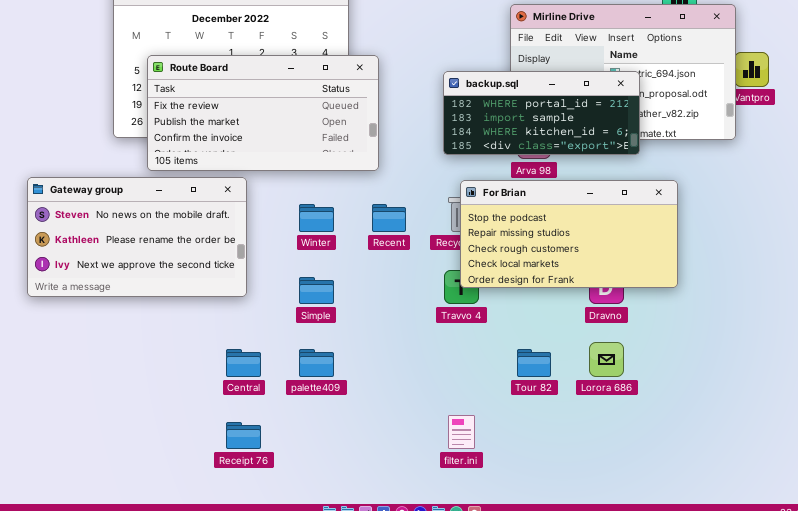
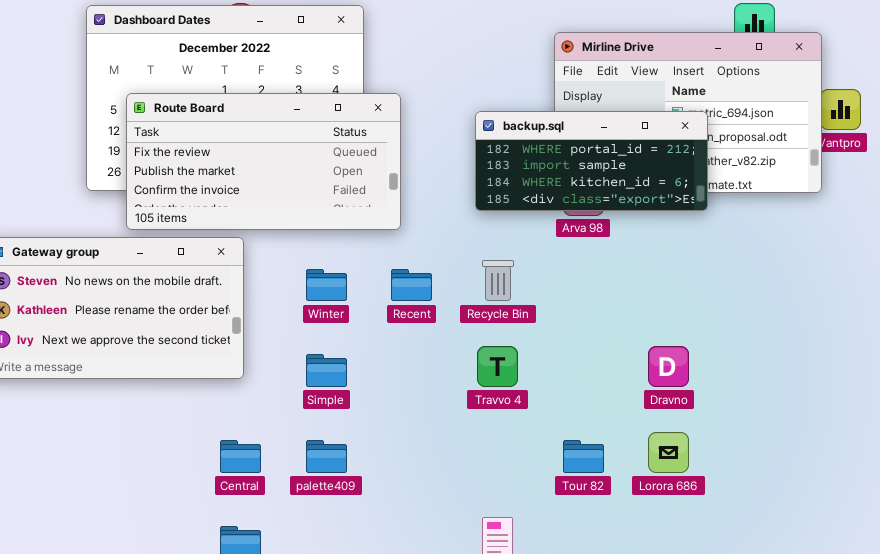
For Brian: [460,180,678,288] -> none, closed

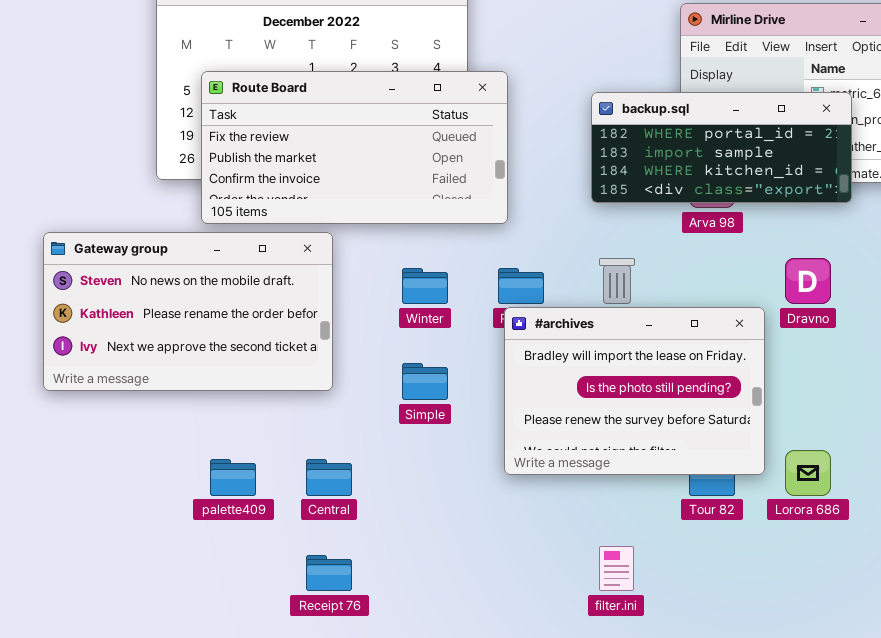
#archives: none -> [504,307,765,475], opened
Dravno: [648,346,689,387] -> [785,258,831,304], moved
palette409: [306,440,347,473] -> [210,459,256,496], moved

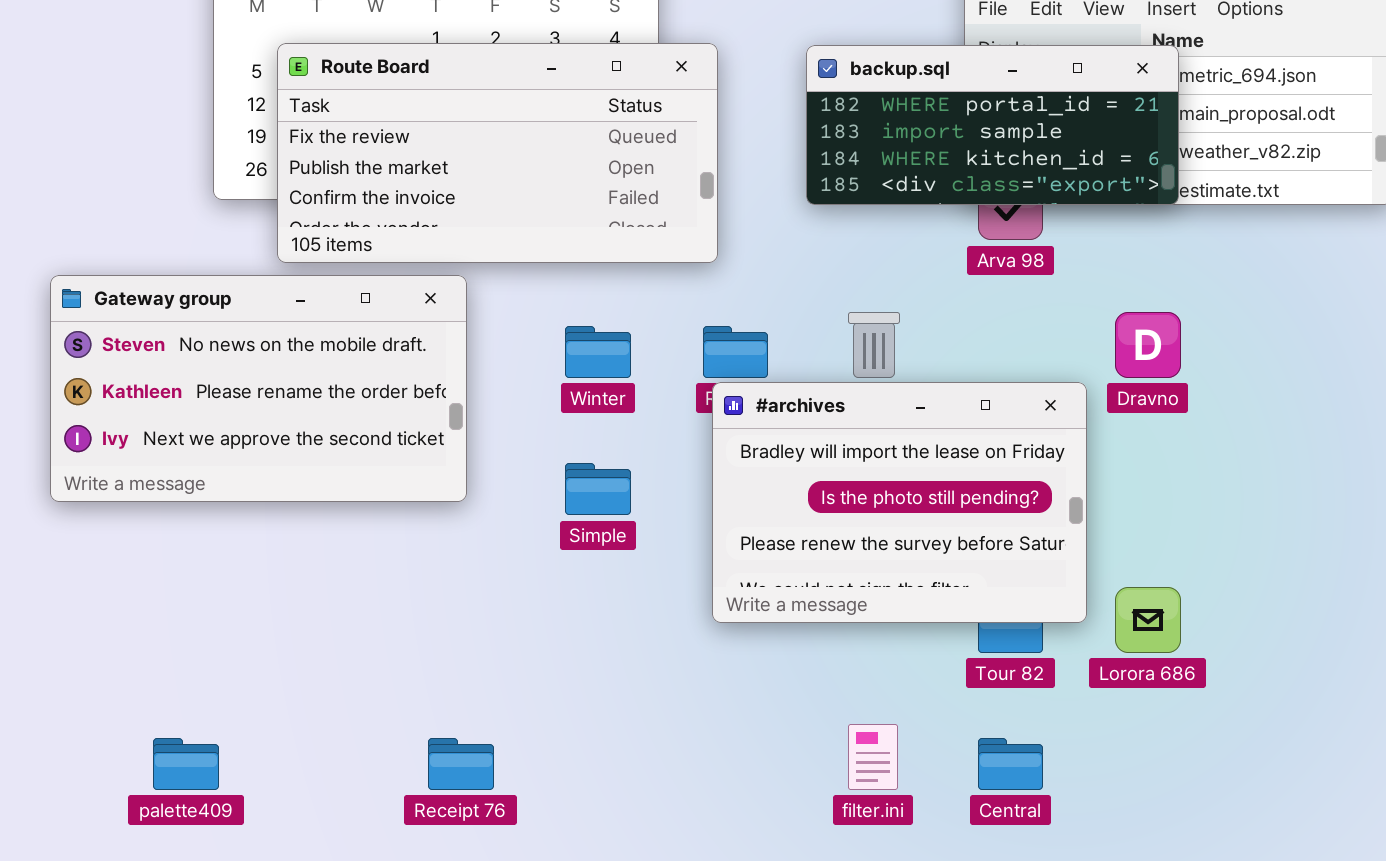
backup.sql: [591,92,852,203] -> [806,45,1179,205], moved
palette409: [210,459,256,496] -> [153,738,219,790], moved
Central: [306,459,352,496] -> [978,738,1043,790], moved

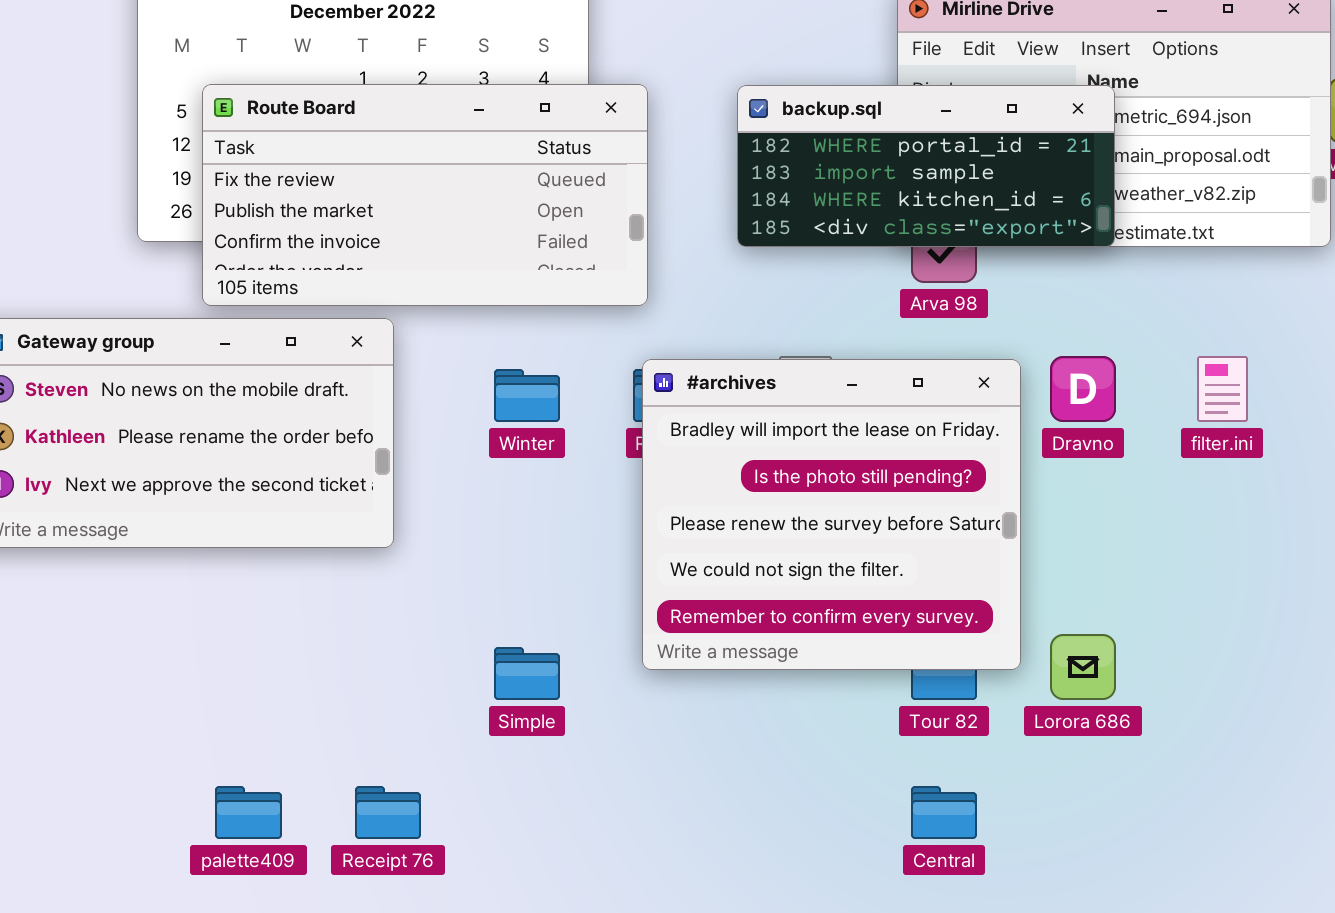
#archives: [712,382,1087,623] -> [642,359,1021,670], resized
Simple: [565,463,631,515] -> [494,647,560,700], moved
filter.ini: [848,724,898,790] -> [1197,356,1248,422], moved
palette409: [153,738,219,790] -> [215,786,282,839], moved

